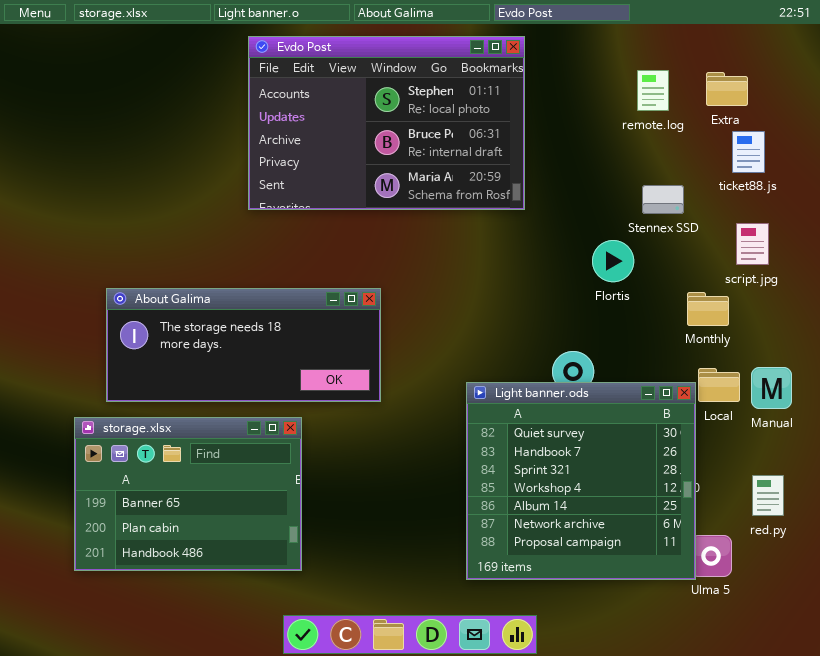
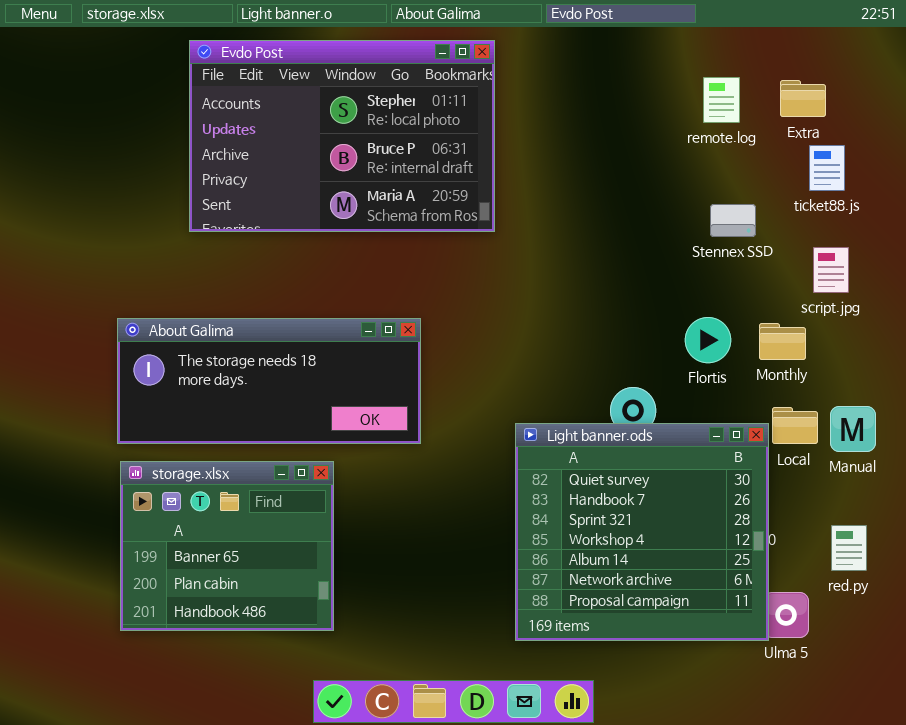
Evdo Post: [248,36,525,210] -> [189,40,495,232], moved
Flortis: [592,240,634,282] -> [685,317,731,363], moved
storage.xlsx: [74,417,302,571] -> [120,461,334,631], resized

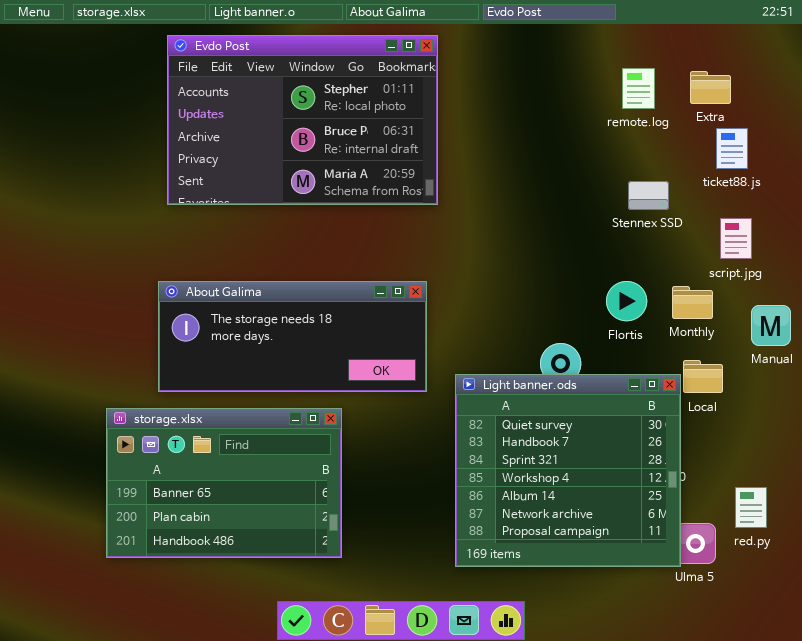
About Galima: [117,318,421,444] -> [158,281,427,392], moved
Manual: [830,406,876,452] -> [751,305,791,346], moved
storage.xlsx: [120,461,334,631] -> [106,408,342,558], resized
red.py: [831,525,867,571] -> [735,487,767,528], moved

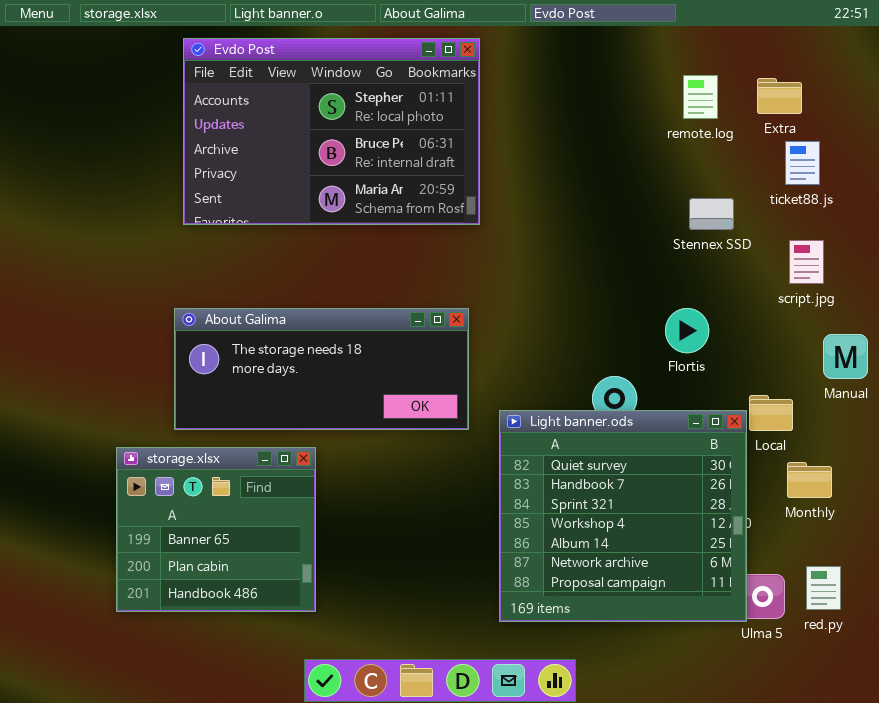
Monthly: [672,286,713,319] -> [787,462,832,498], moved
storage.xlsx: [106,408,342,558] -> [116,447,316,612], resized
red.py: [735,487,767,528] -> [806,566,841,610], moved

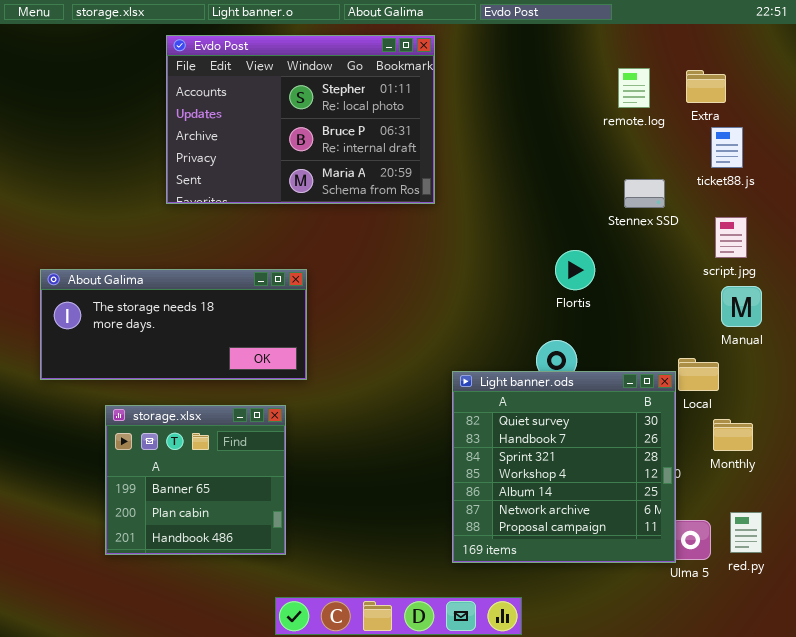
About Galima: [174,308,469,430] -> [40,269,307,380], moved
Flortis: [665,308,709,353] -> [555,250,595,290], moved
Manual: [823,334,868,379] -> [721,286,762,327], moved

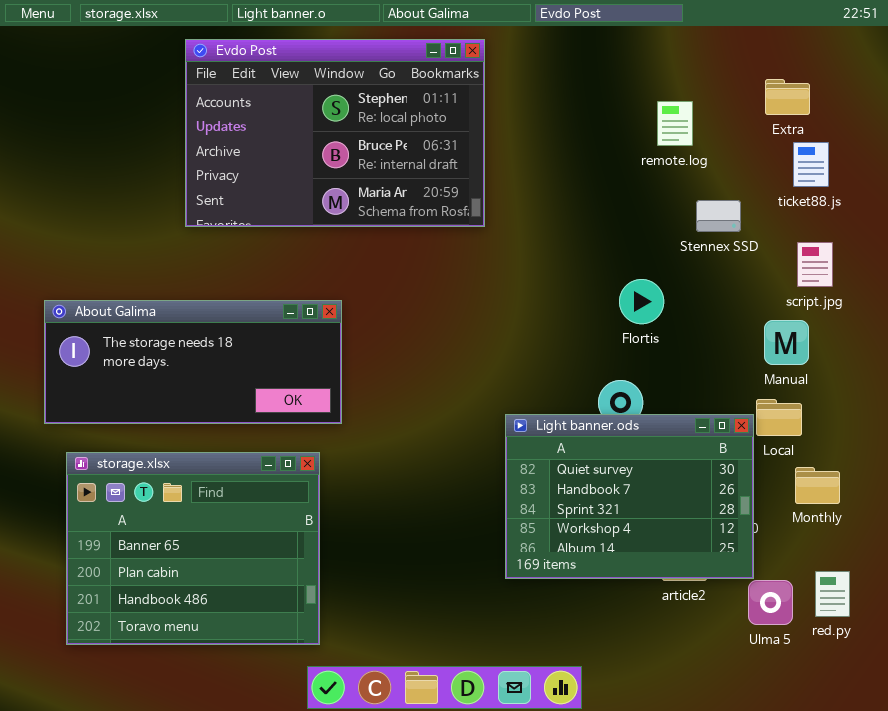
remote.log: [618,68,650,108] -> [657,101,693,146], moved
Manual: [721,286,762,327] -> [764,320,809,365], moved
Light banner.ods: [452,371,676,563] -> [505,414,754,579], resized
storage.xlsx: [105,405,286,555] -> [66,452,320,645], resized

